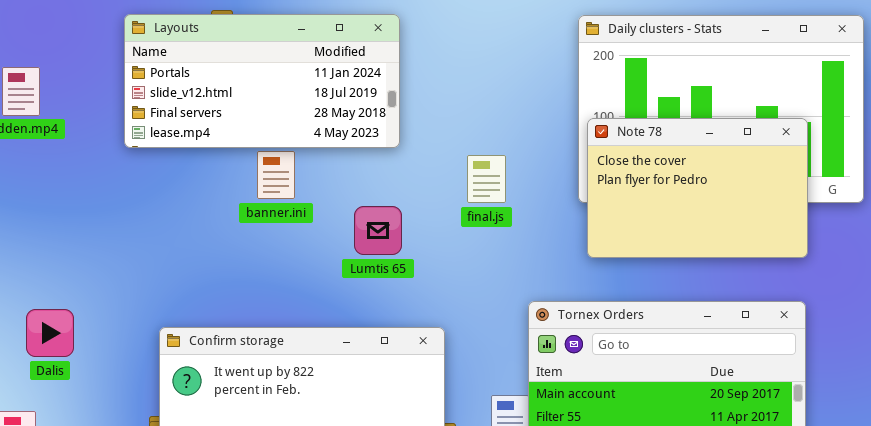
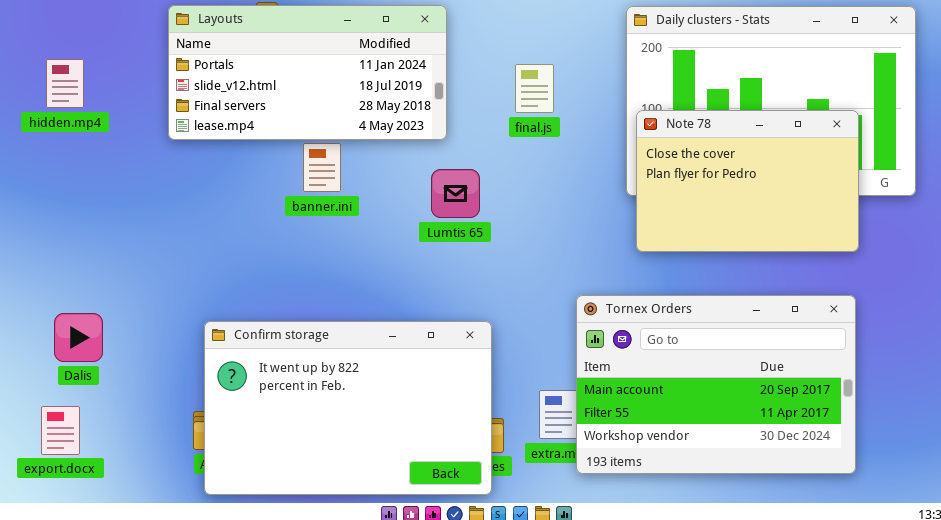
final.js: [467,155,506,203] -> [515,64,554,113], moved
Lumtis 65: [354,206,402,255] -> [431,169,480,218], moved
Dalis: [26,309,74,357] -> [54,313,103,362], moved

